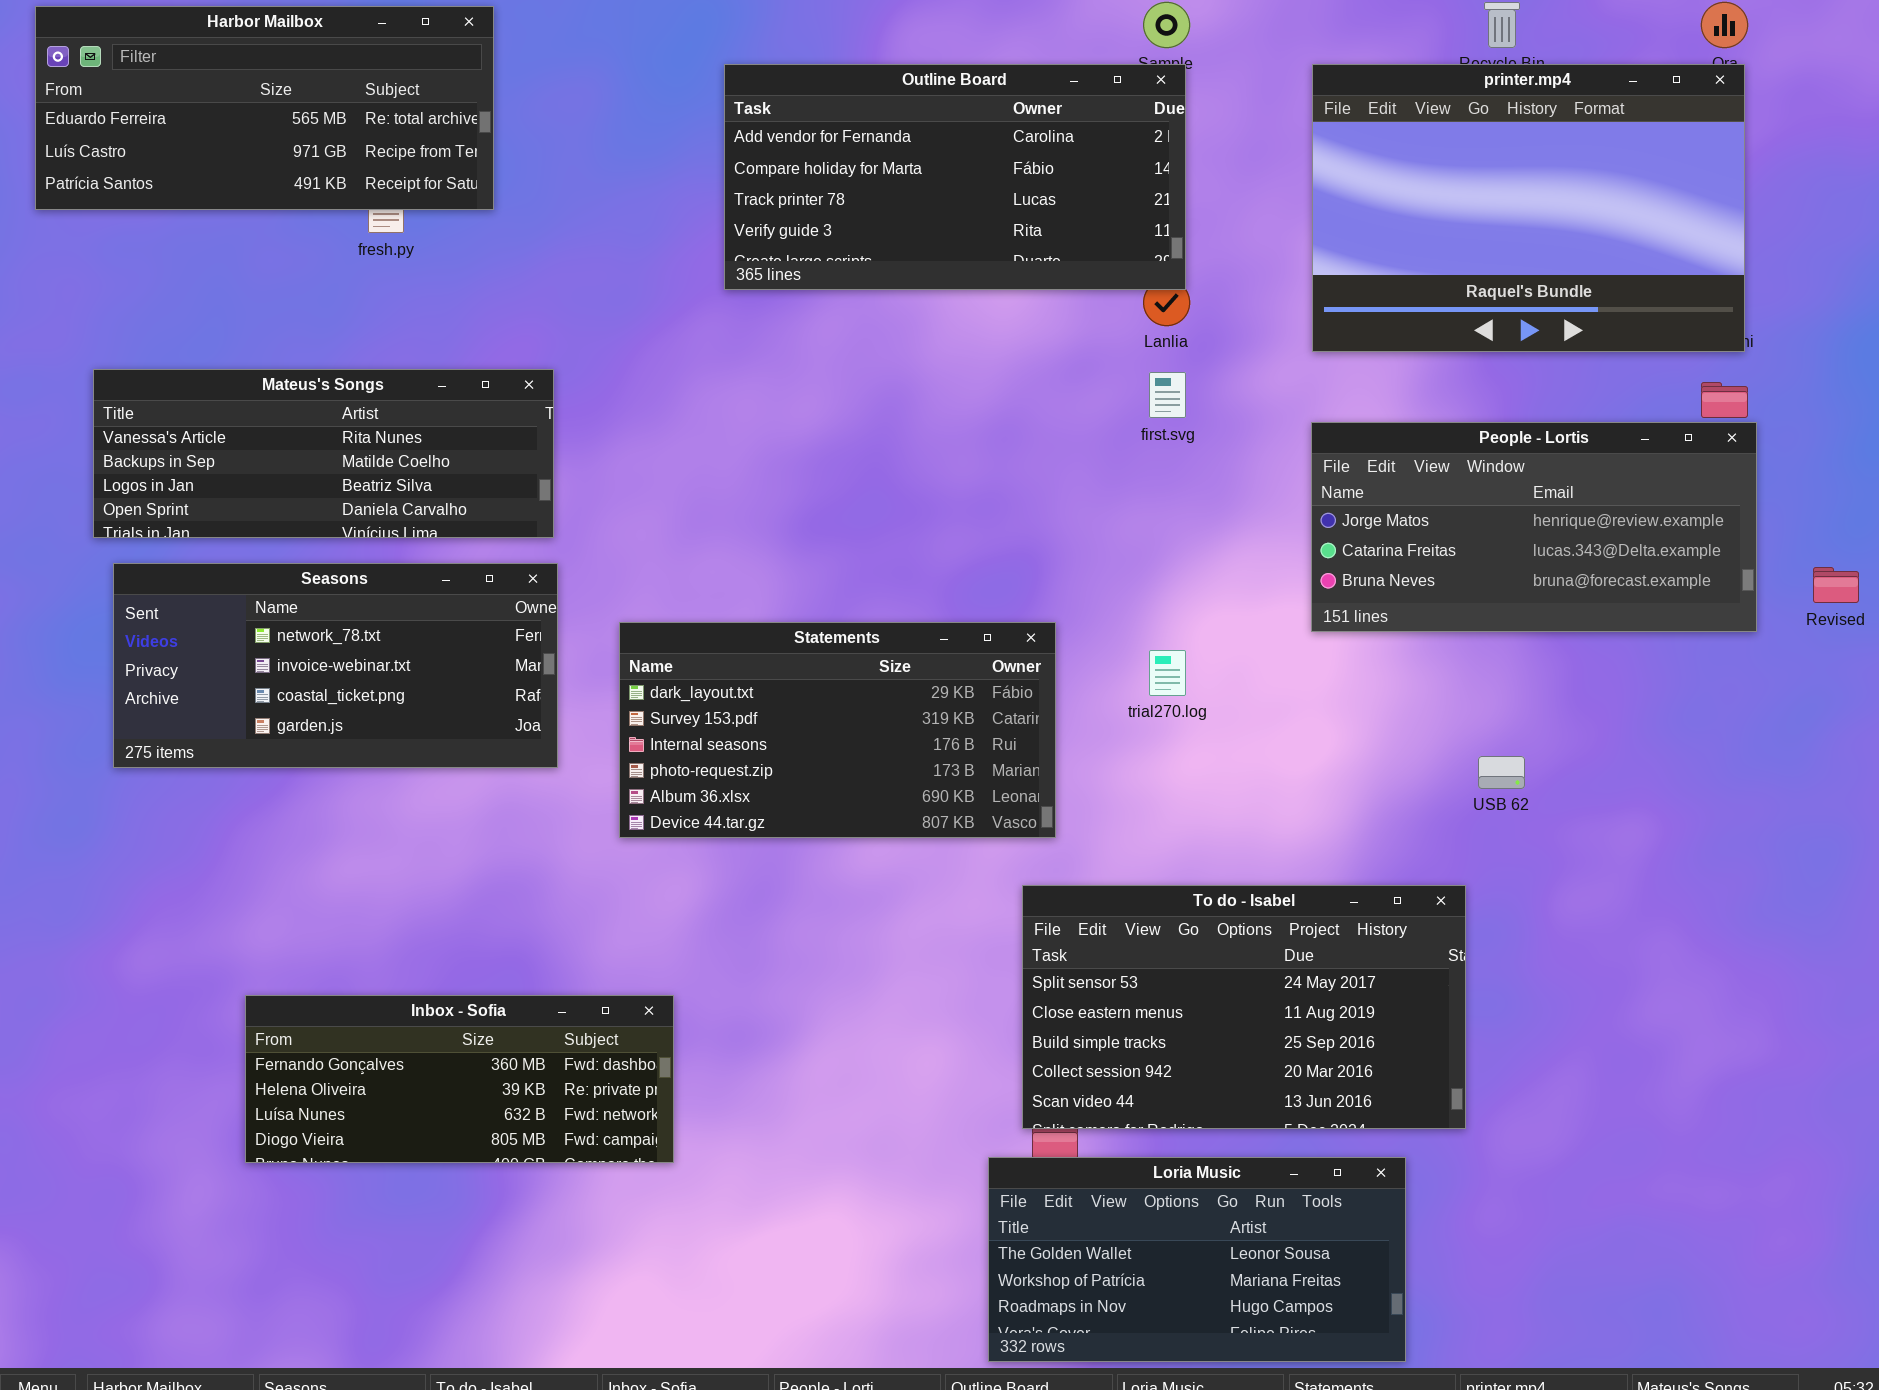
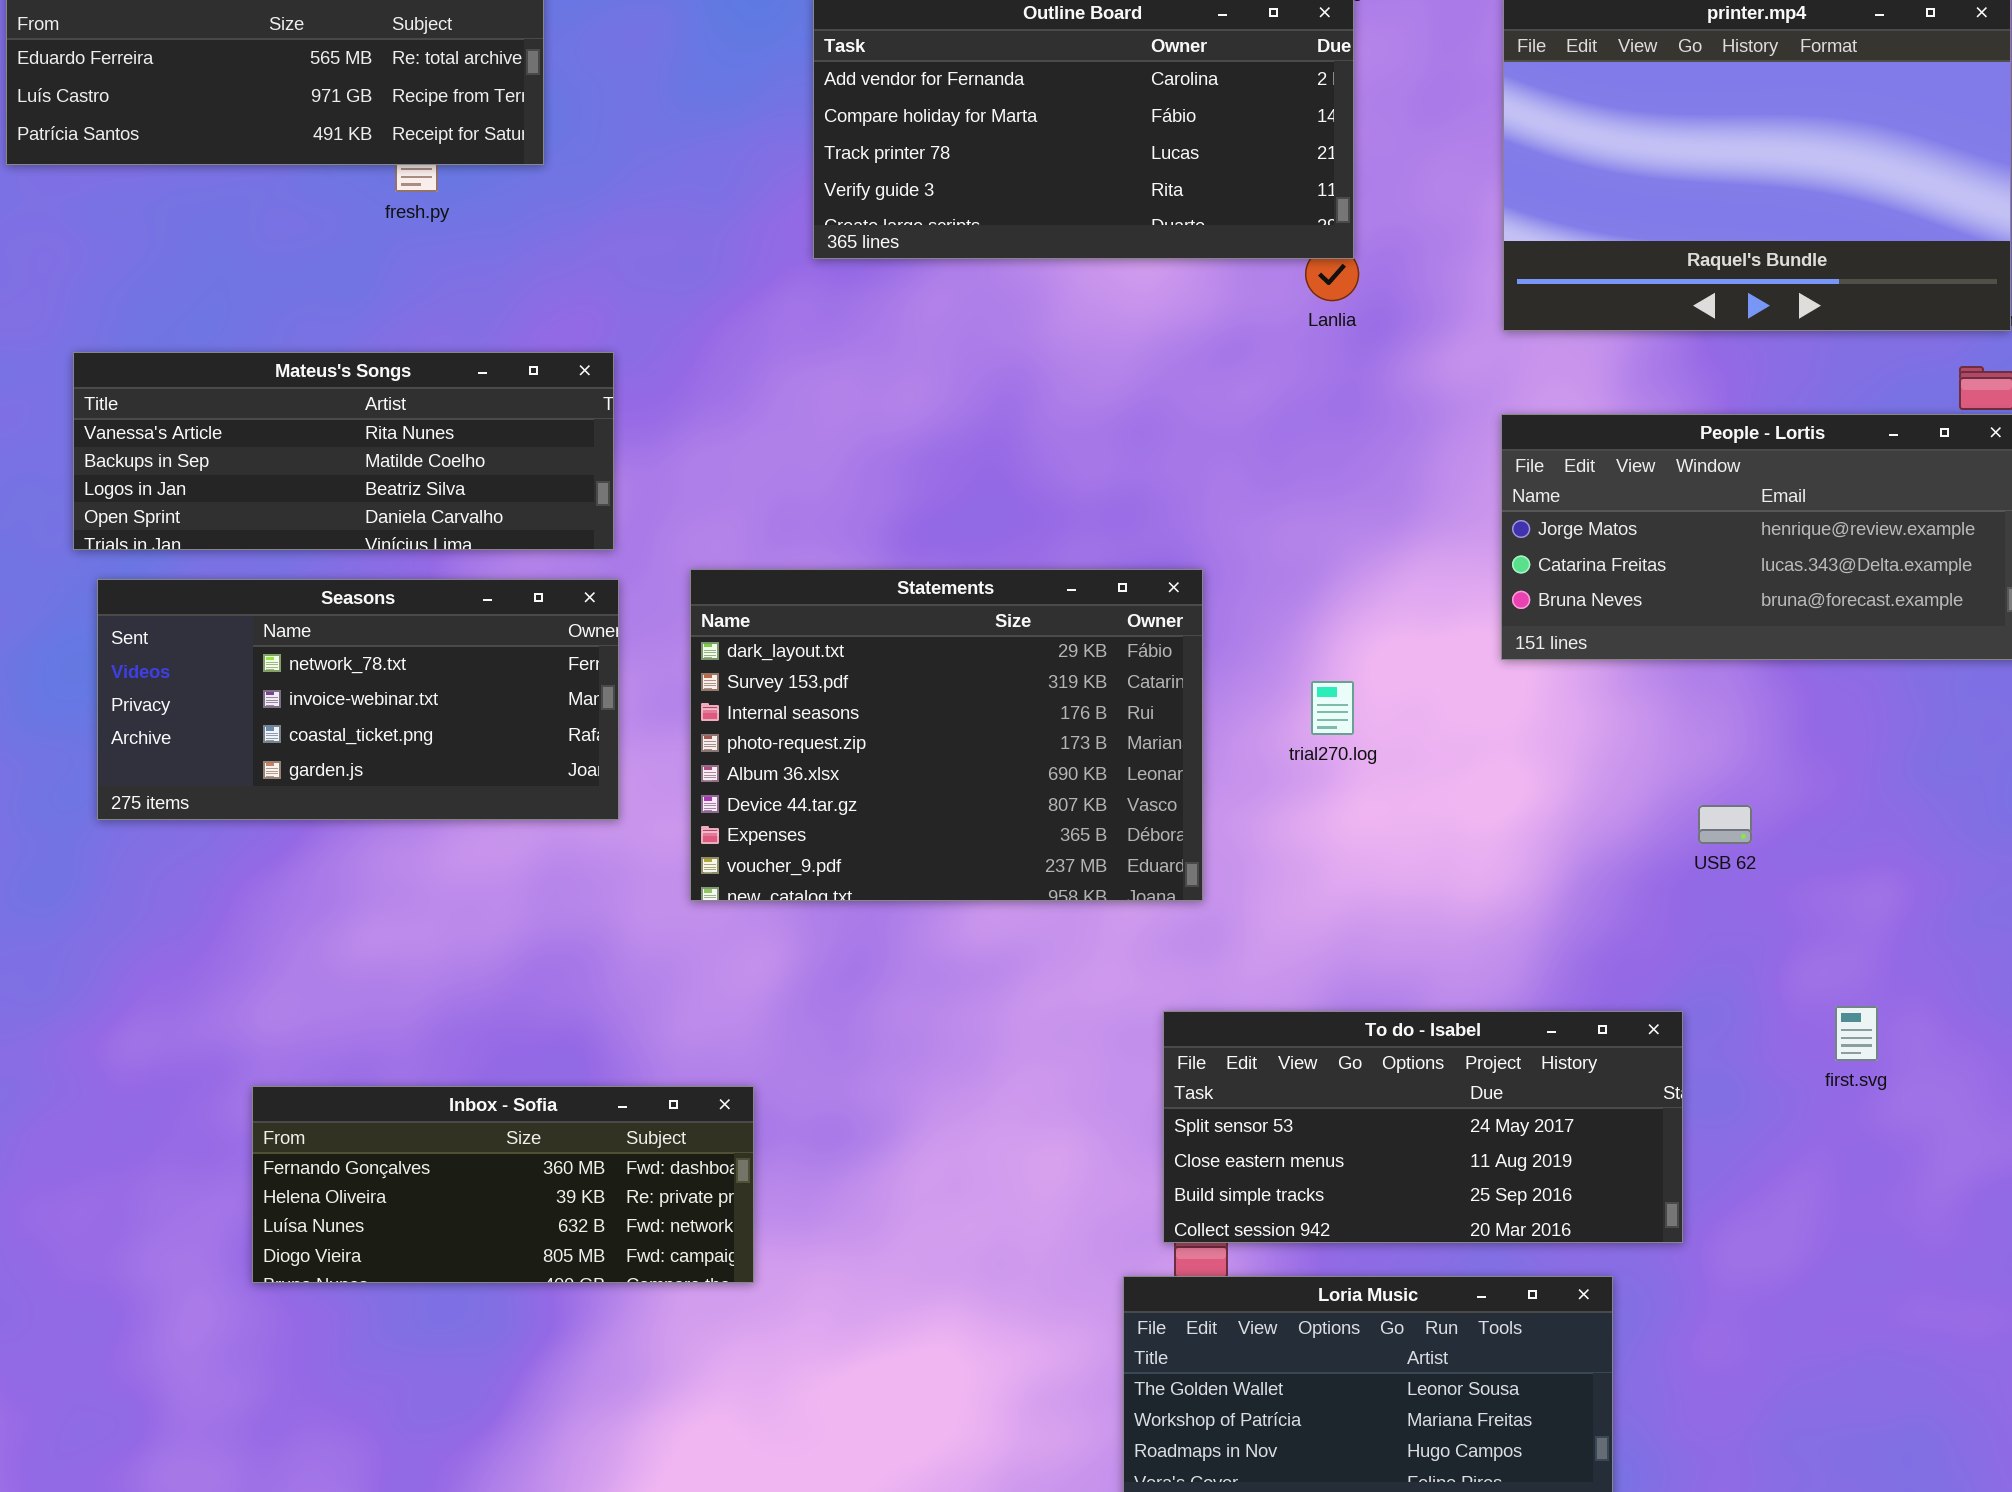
first.svg: [1149,372,1186,418] -> [1835,1006,1878,1061], moved
Statements: [619,622,1056,838] -> [690,569,1203,901], resized
To do - Isabel: [1022,885,1466,1129] -> [1163,1011,1683,1243], resized

